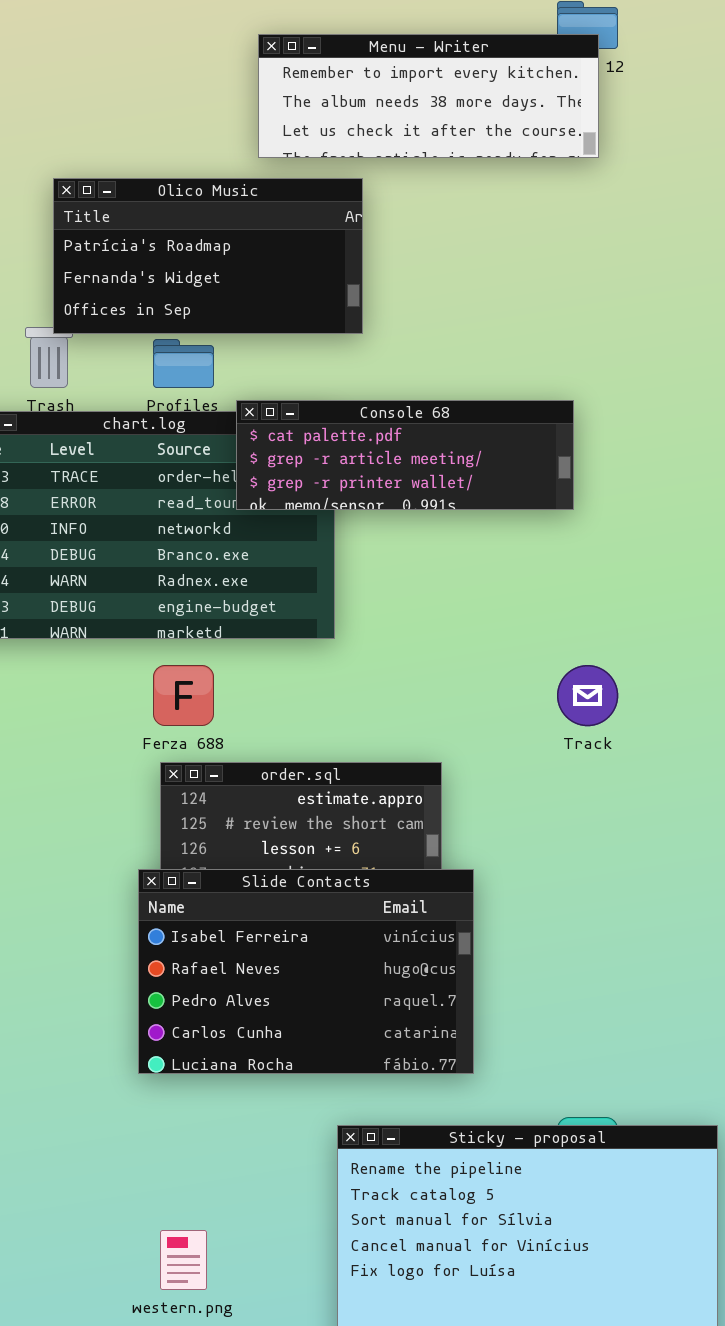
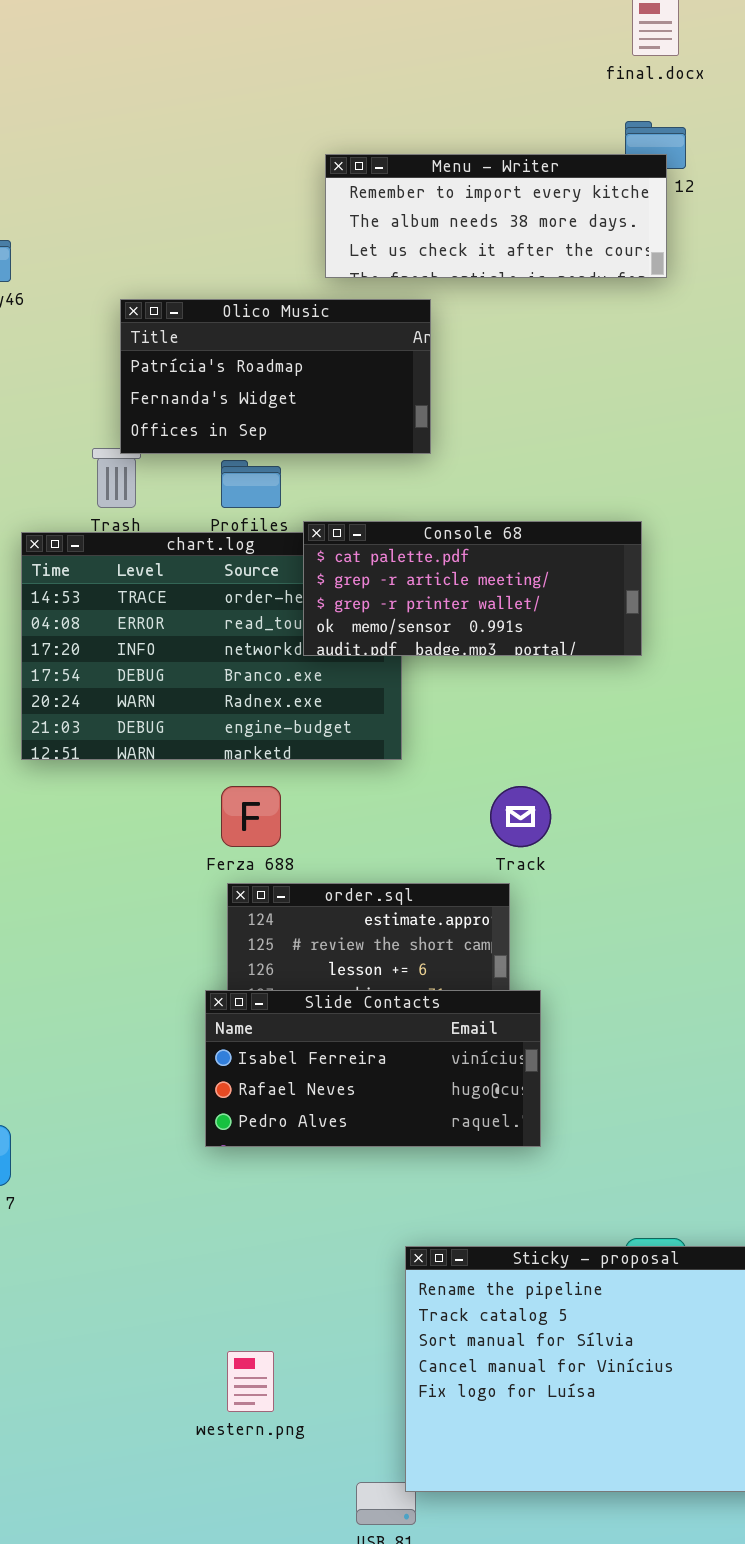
Console 68: [236,400,574,510] -> [303,521,642,656], resized
Track: [557,665,618,726] -> [490,786,551,847], moved
Slide Contacts: [138,869,474,1074] -> [205,990,541,1147], resized

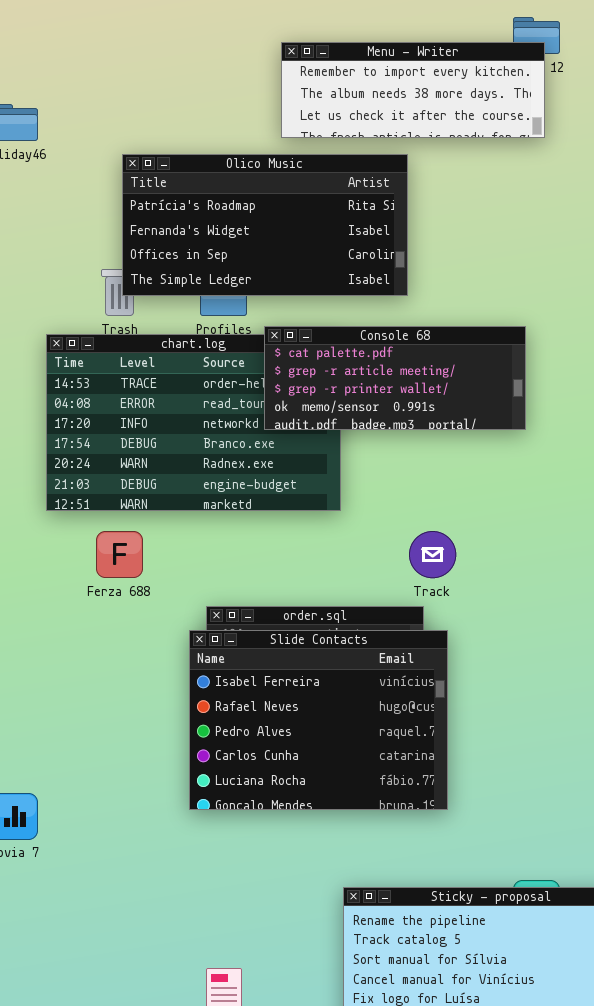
Olico Music: [120,299,431,454] -> [122,154,408,296], resized
Ferza 688: [221,786,281,847] -> [96,531,143,578], moved
Slide Contacts: [205,990,541,1147] -> [189,630,448,810], resized

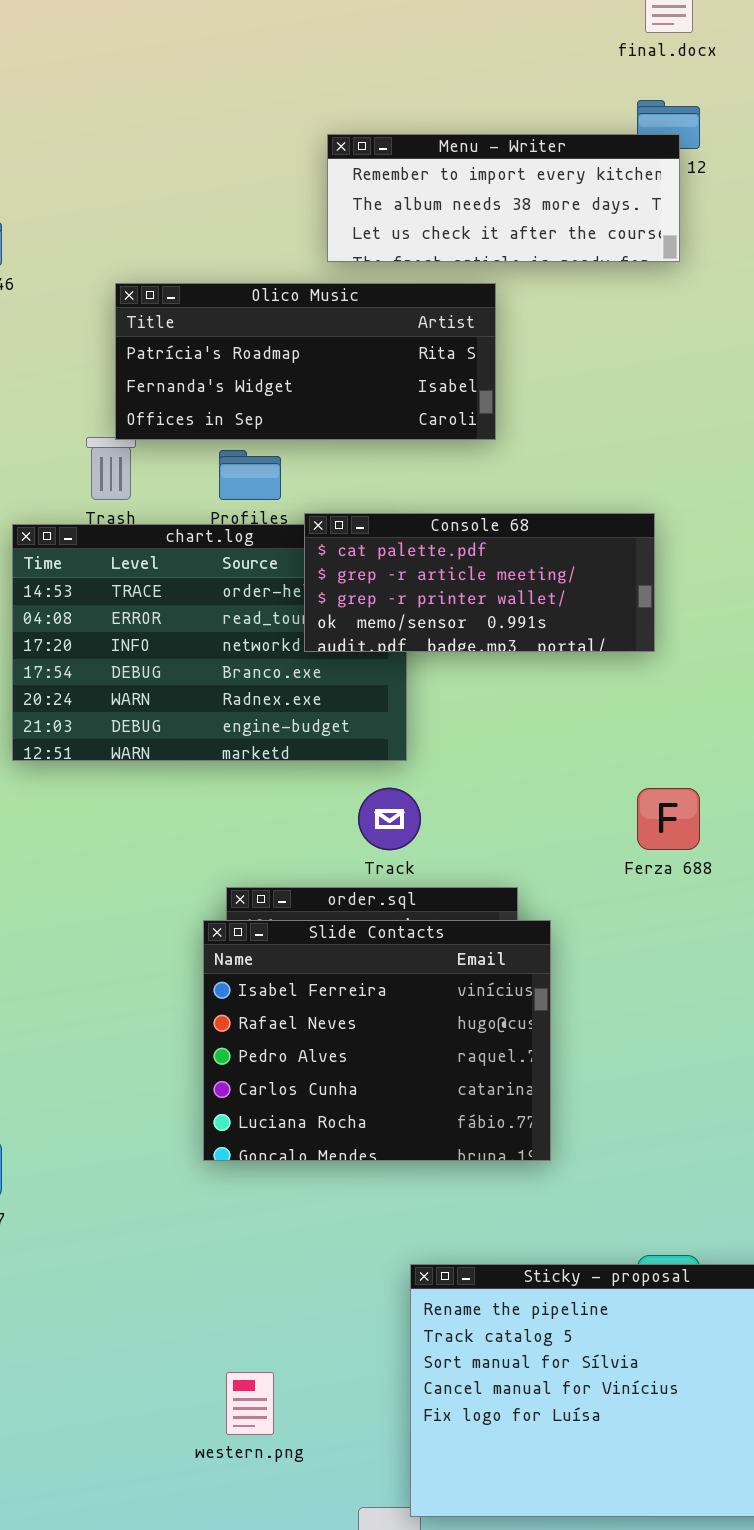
Olico Music: [122,154,408,296] -> [115,283,496,440], resized
Ferza 688: [96,531,143,578] -> [637,788,700,850], moved
Track: [409,531,456,578] -> [358,788,421,850], moved

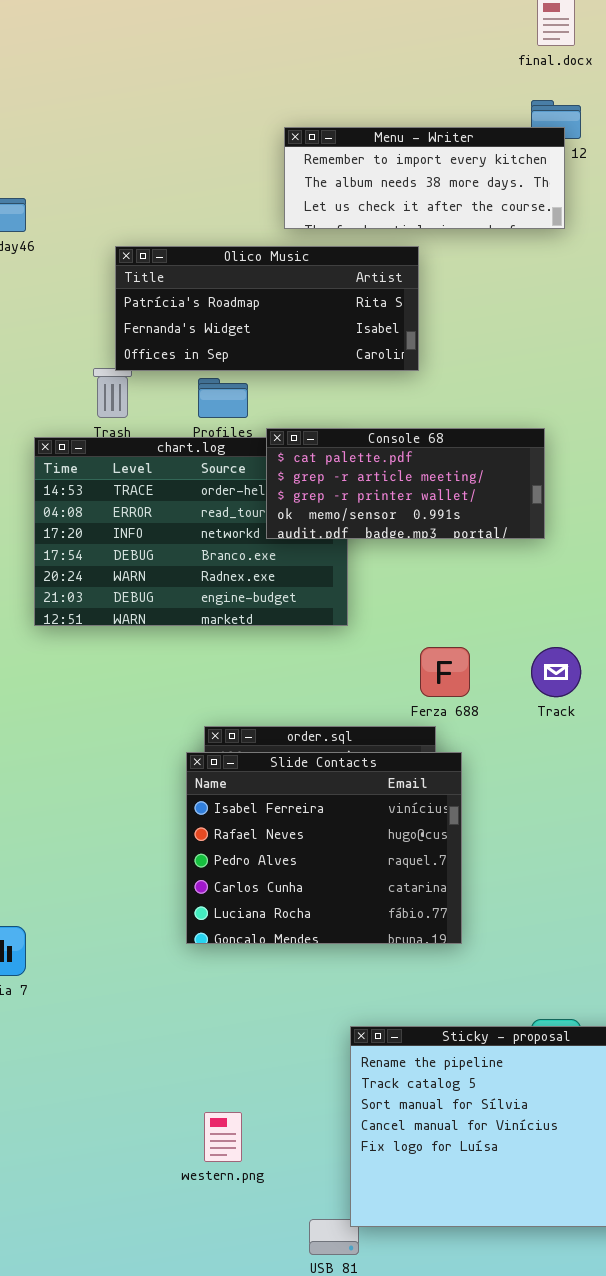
Track: [358,788,421,850] -> [531,647,581,697], moved
Ferza 688: [637,788,700,850] -> [420,647,470,697], moved

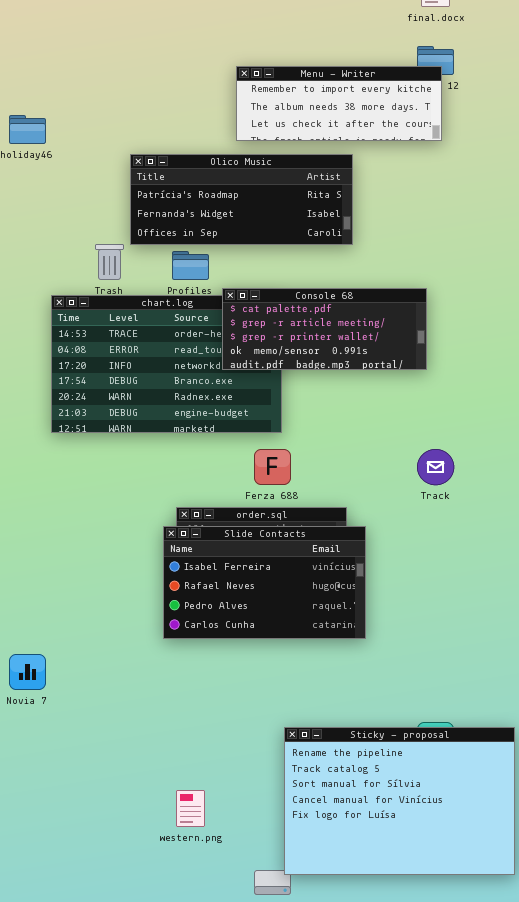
Olico Music: [115,246,419,371] -> [130,154,353,245], moved
Ferza 688: [420,647,470,697] -> [254,449,291,485], moved
Slide Contacts: [186,752,462,944] -> [163,526,366,639], resized

